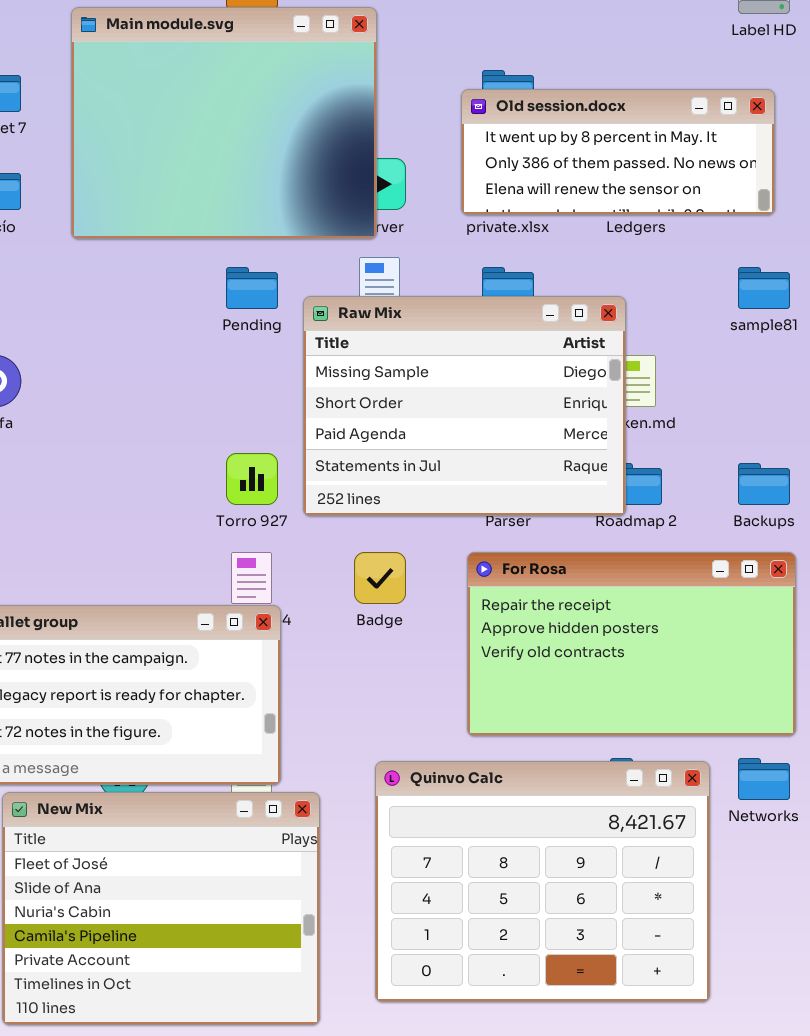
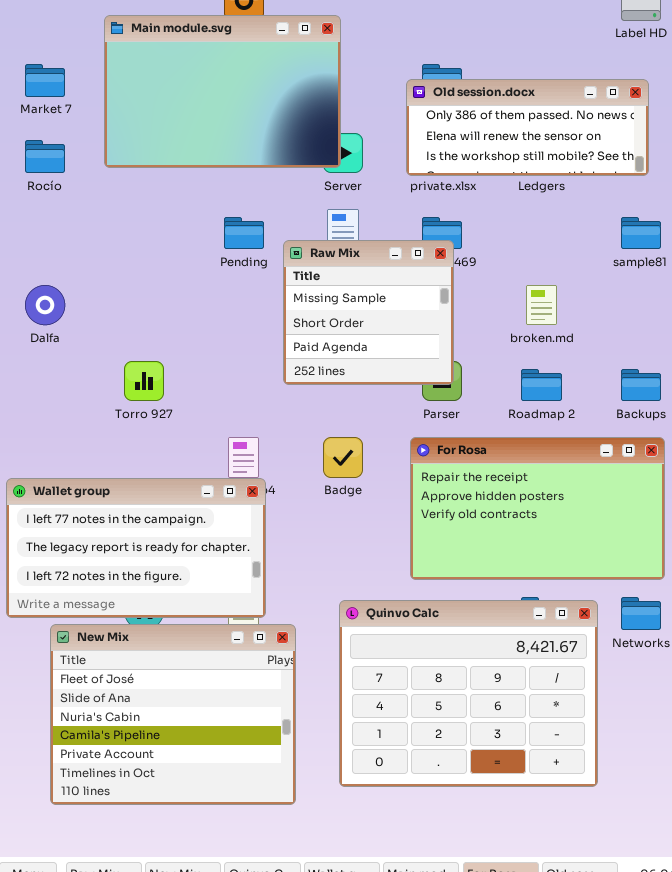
Main module.svg: [71,7,377,239] -> [104,15,341,168], resized
Old session.docx: [461,89,775,215] -> [406,79,649,176], scrolled down 1 row
Raw Mix: [303,296,626,516] -> [283,240,454,385], resized
Torro 927: [226,453,278,505] -> [124,361,164,401], moved

